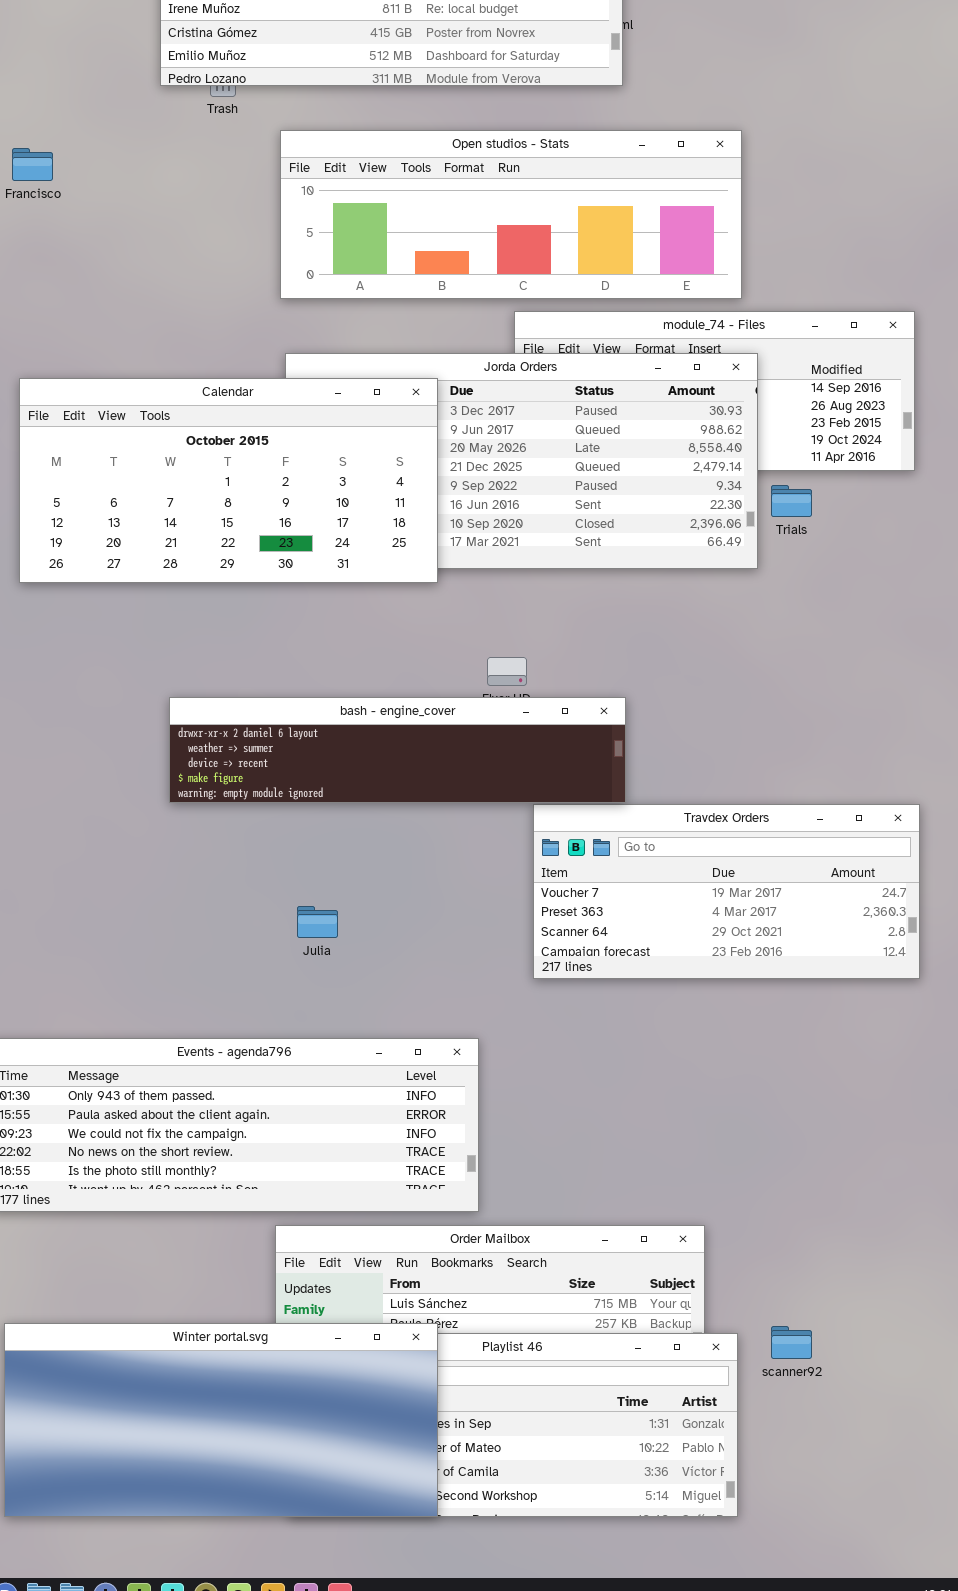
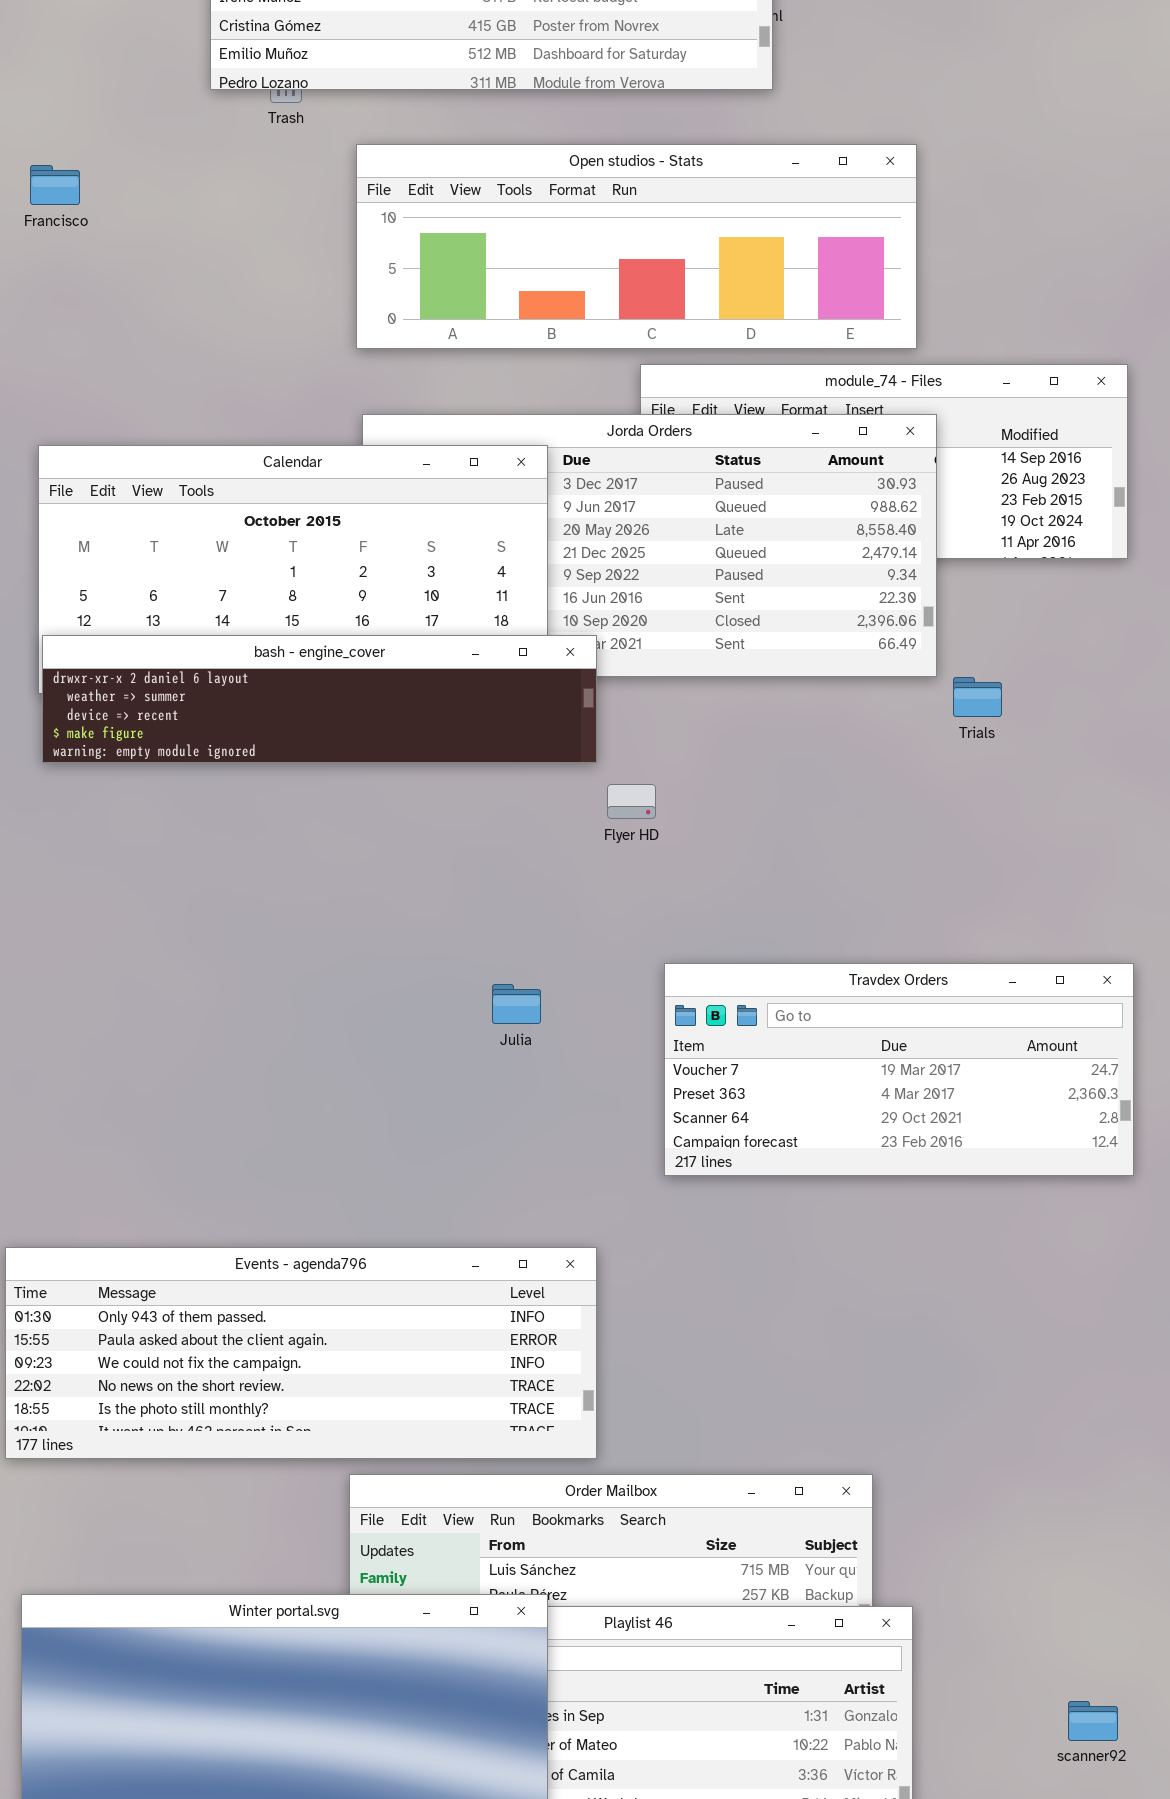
Trials: [771,485,812,517] -> [953,677,1002,717], moved
bash - engine_cover: [169,697,626,803] -> [42,635,597,763], moved
Julia: [297,906,338,938] -> [492,984,541,1024], moved
scanner92: [771,1326,812,1359] -> [1068,1701,1118,1741], moved

